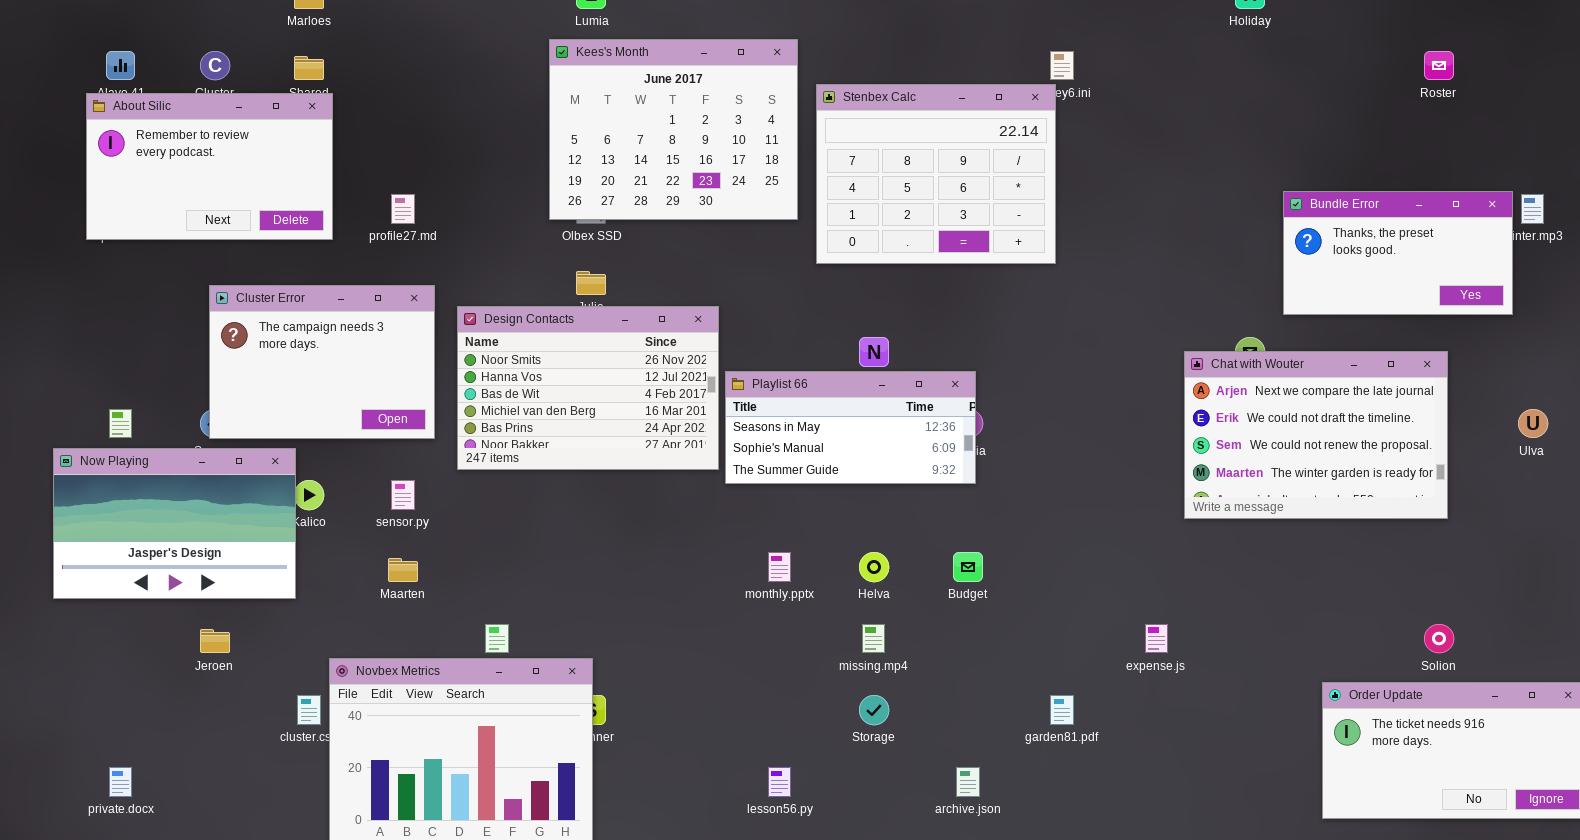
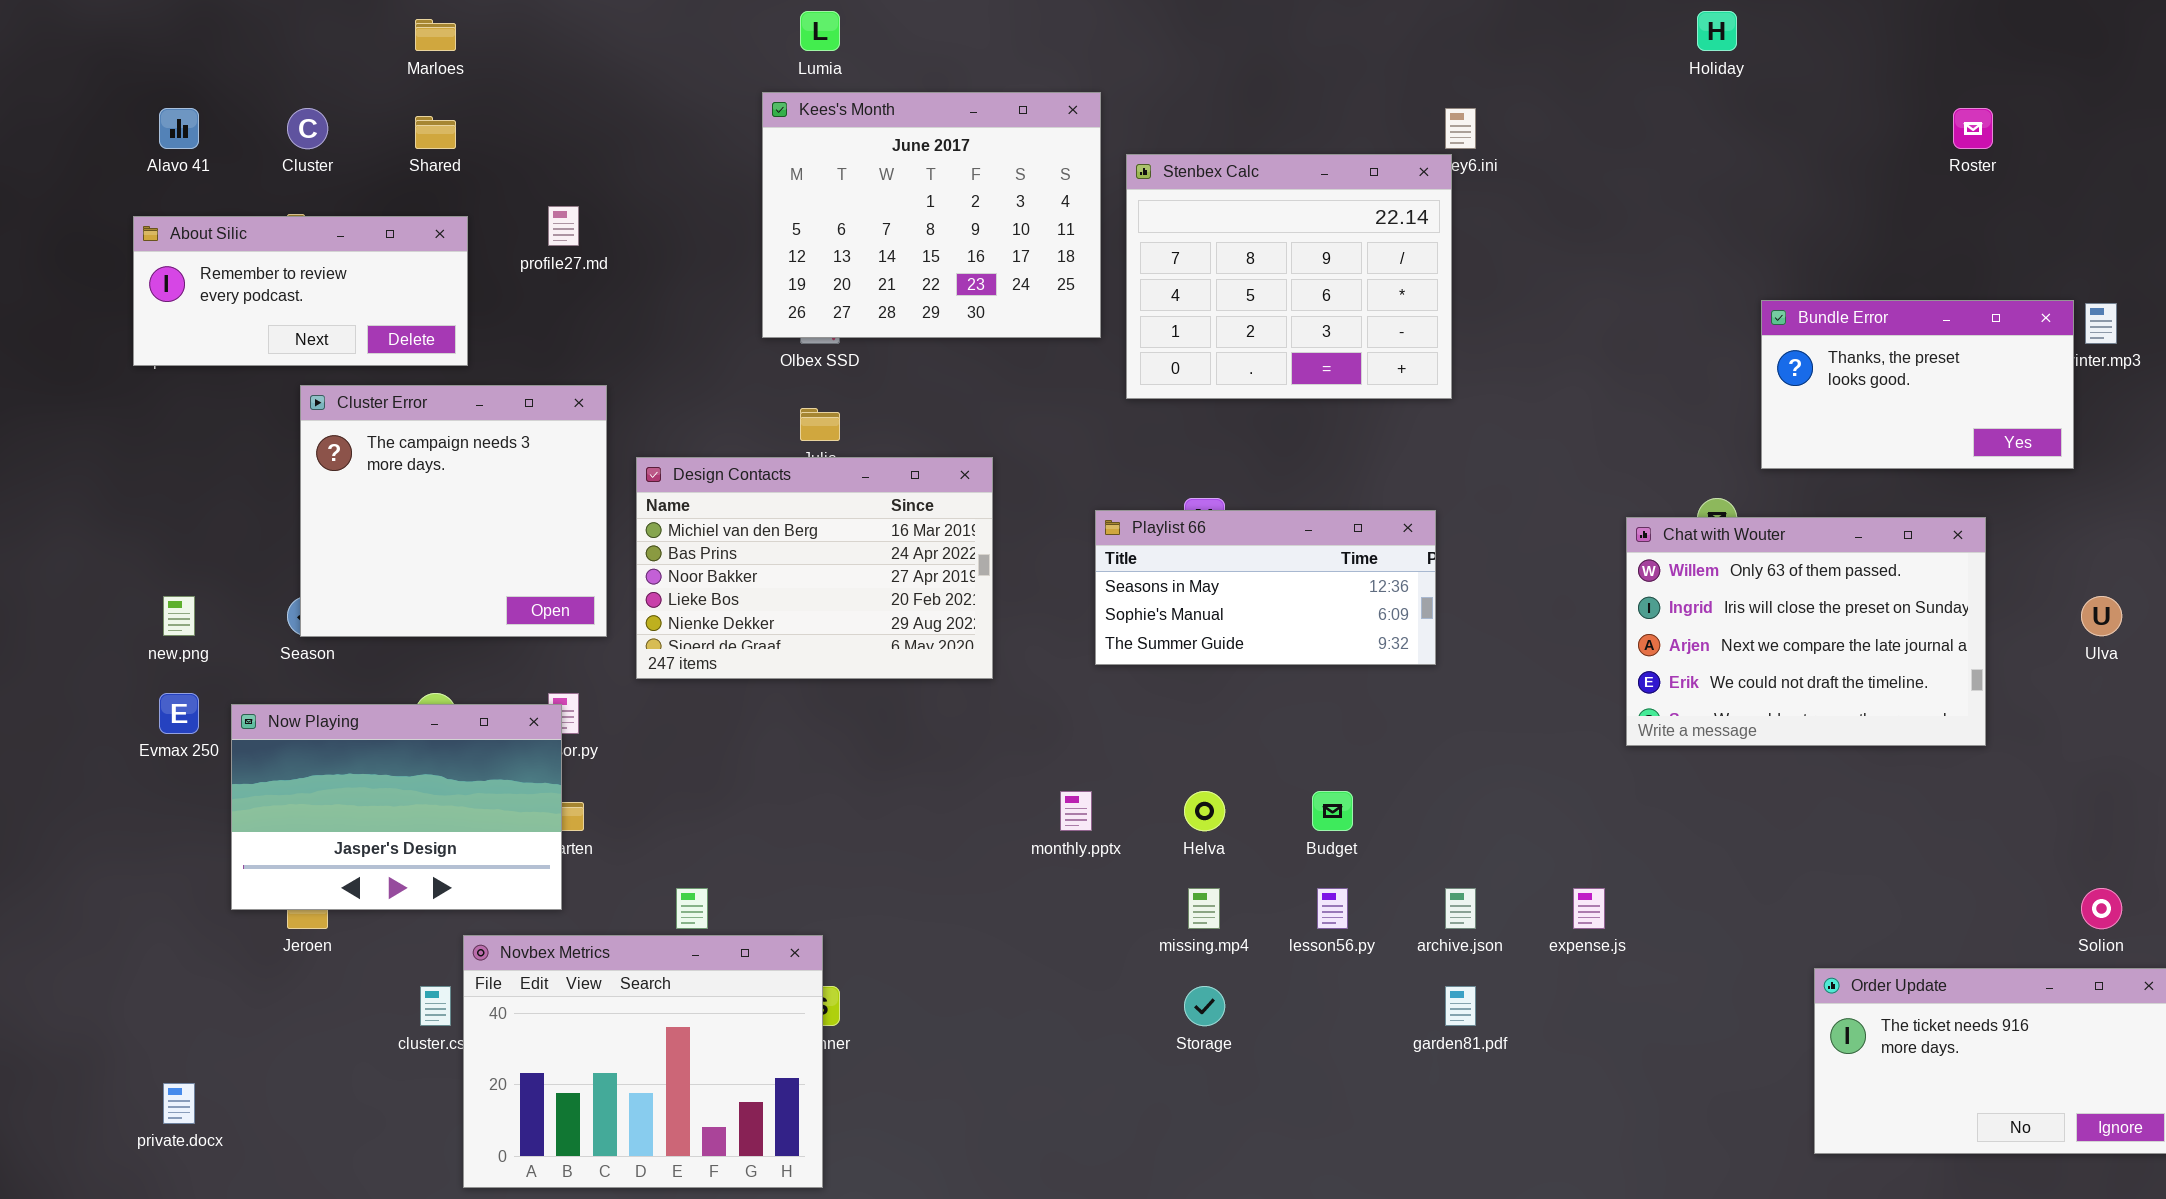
About Silic: [86,93,333,240] -> [133,216,468,366], resized
profile27.md: [391,194,415,224] -> [548,206,579,246], moved
Cluster Error: [209,285,435,439] -> [300,385,607,637], resized
Design Contacts: [457,306,719,470] -> [636,457,993,679], scrolled down 3 rows
Chat with Wouter: [1184,351,1448,519] -> [1626,517,1986,746], scrolled up 2 rows
Playlist 66: [725,371,976,484] -> [1095,510,1436,665], moved
Now Playing: [53,448,296,599] -> [231,704,562,910], moved
Solion: [1424,624,1454,653] -> [2081,888,2122,929], moved
lesson56.py: [768,767,791,797] -> [1317,888,1348,929], moved
archive.json: [956,767,980,797] -> [1445,888,1476,929], moved

